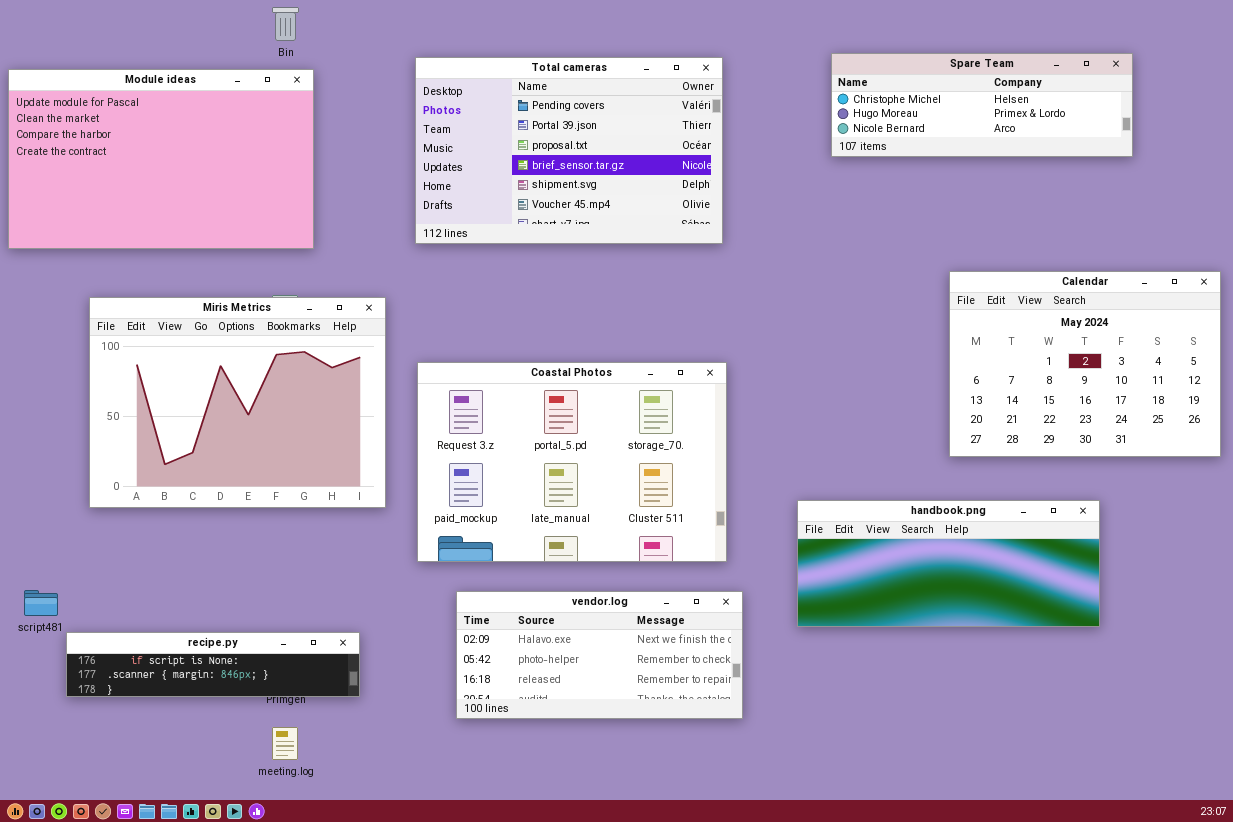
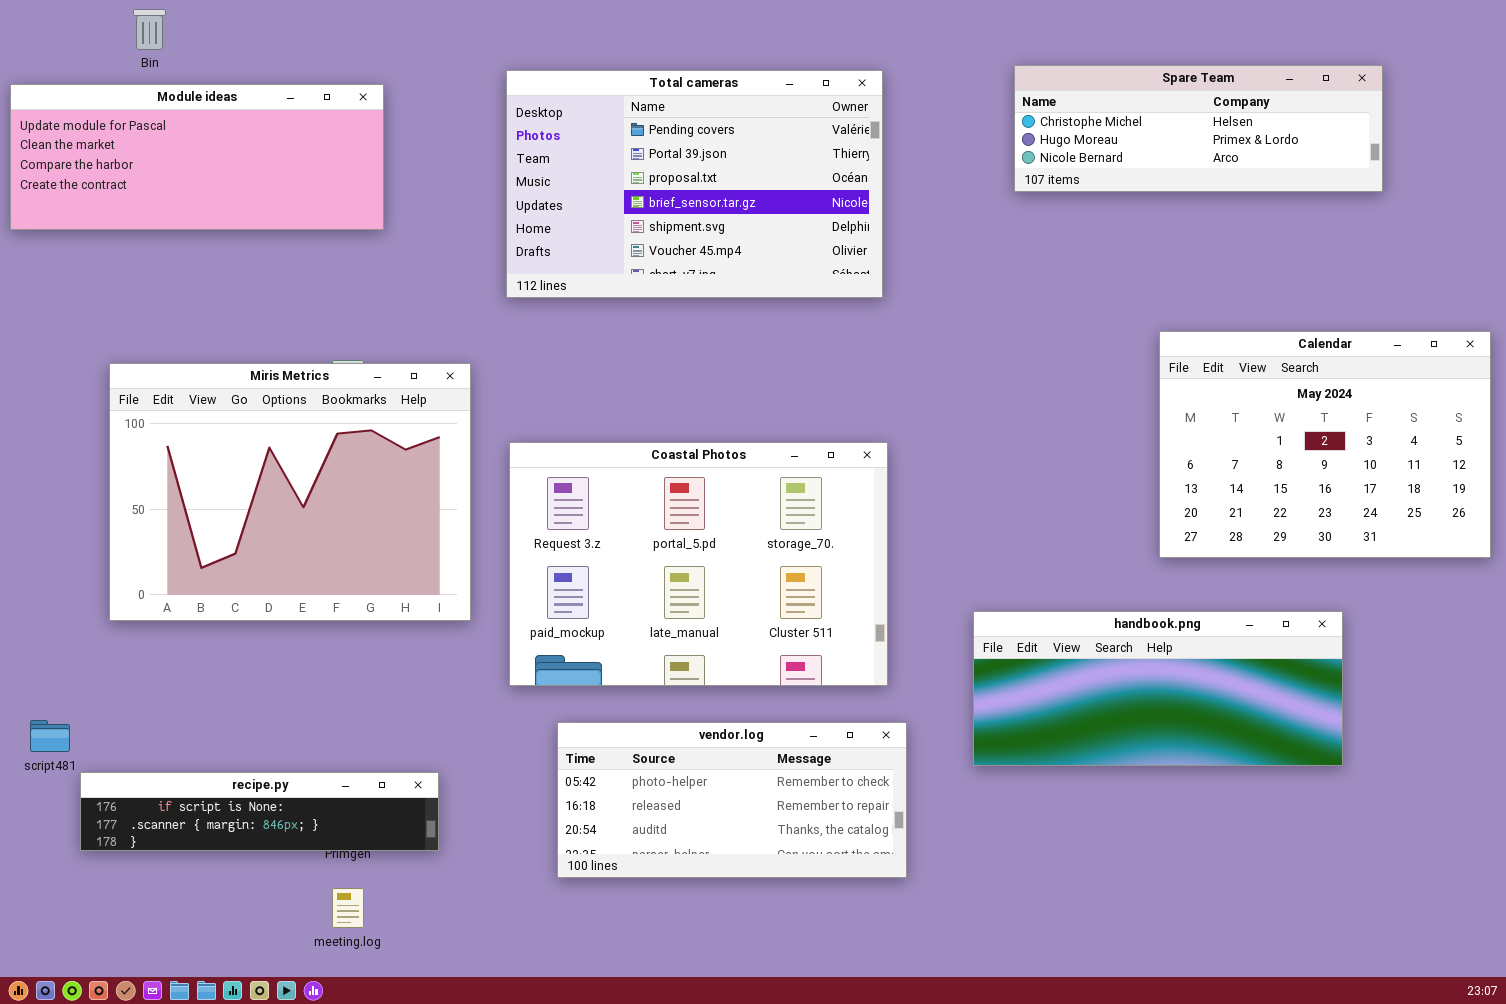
Bin: [272,7,299,41] -> [133,9,166,50], moved
Module ideas: [8,69,314,249] -> [10,84,384,230], resized
vendor.log: [456,591,743,719] -> [557,722,907,878], scrolled down 1 row

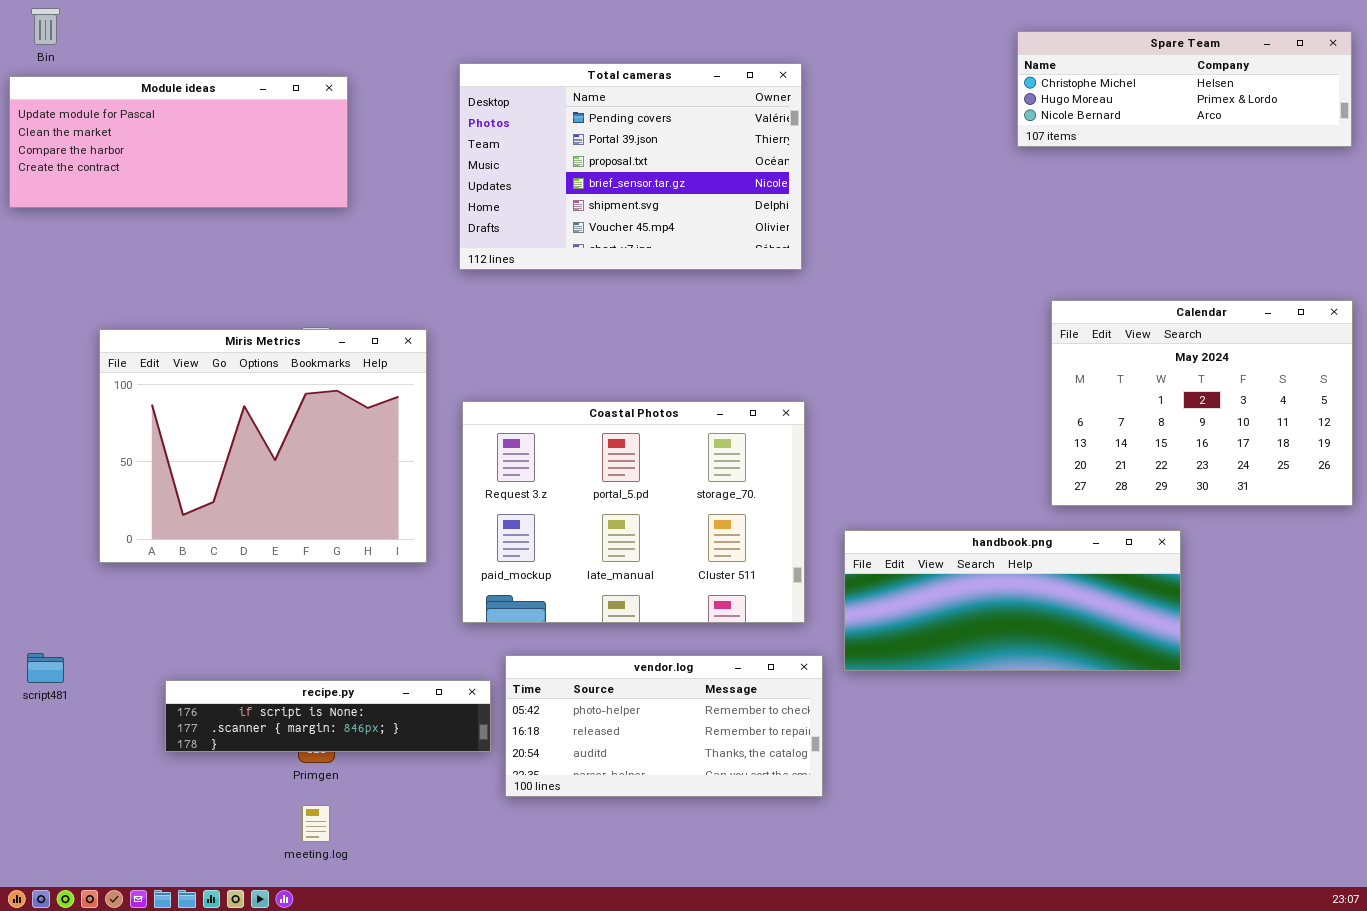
Bin: [133,9,166,50] -> [31,8,60,45], moved
Spare Team: [1014,65,1383,192] -> [1017,31,1352,147], moved
handbook.png: [973,611,1343,766] -> [844,530,1181,671], moved
recipe.py: [80,772,439,851] -> [165,680,491,752], moved

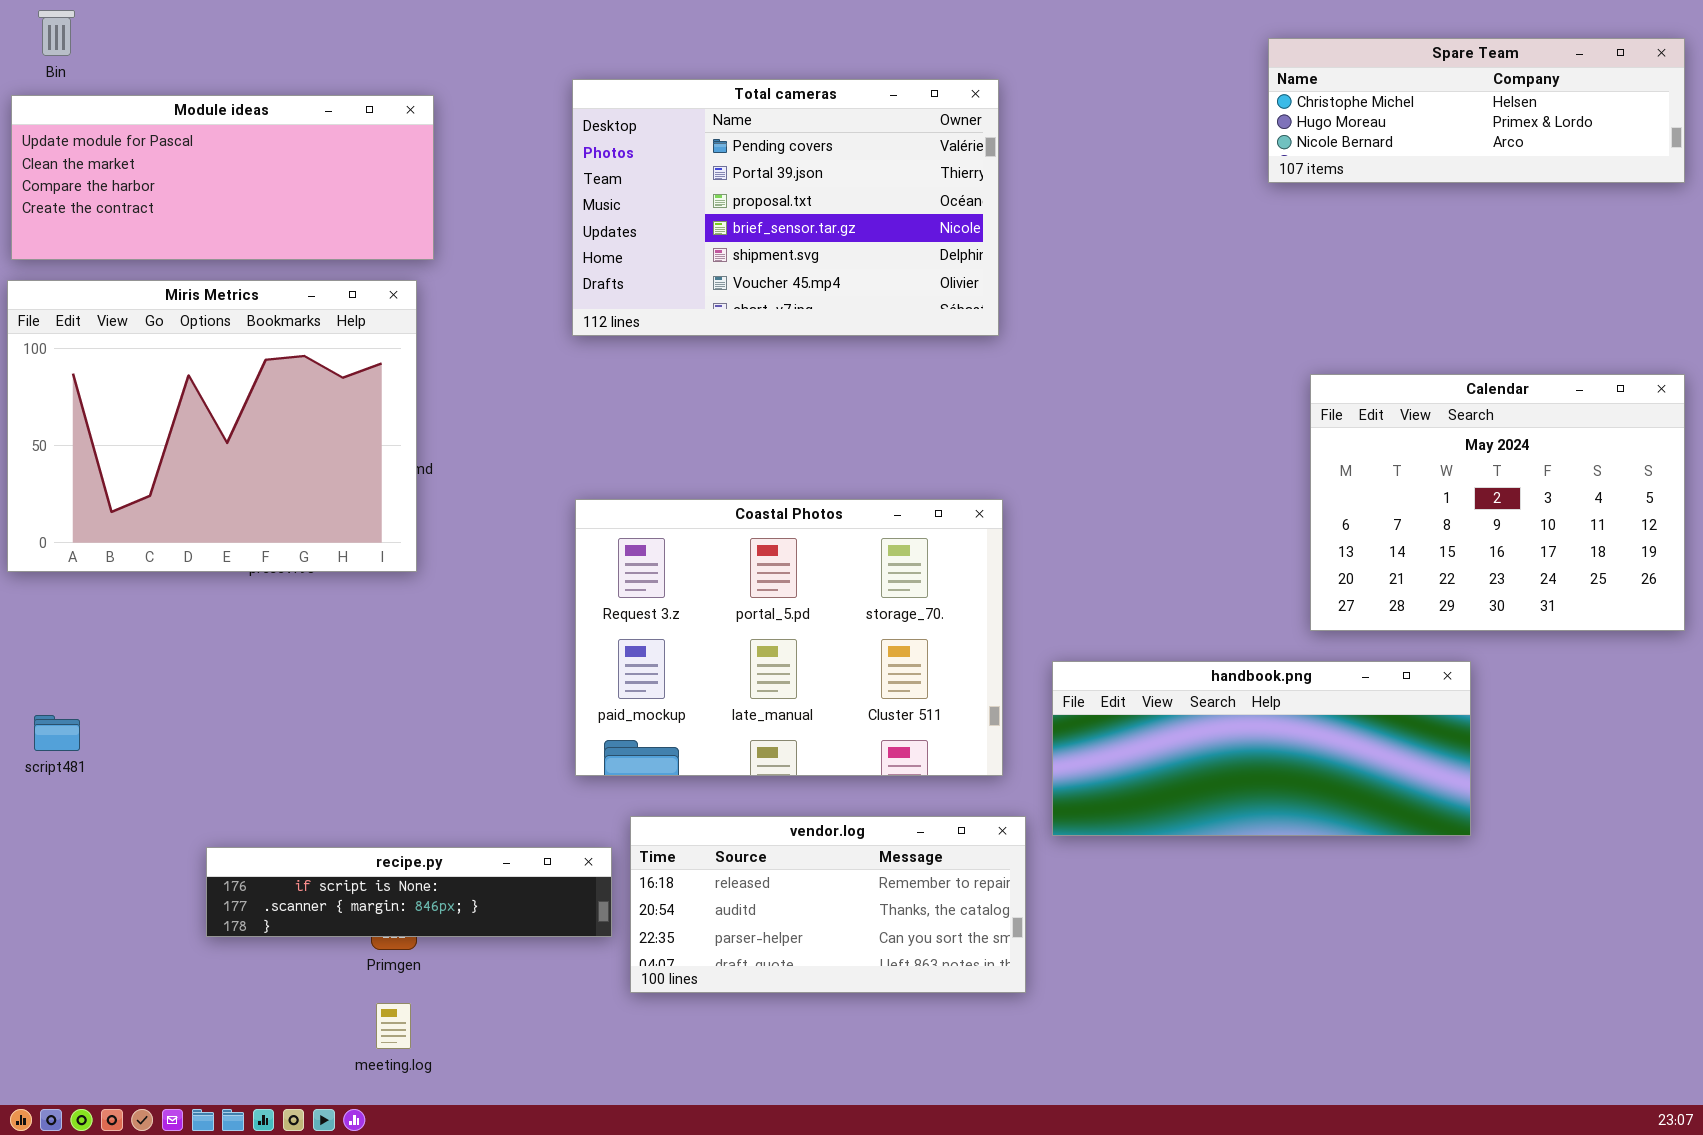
Miris Metrics: [99,329,427,563] -> [7,280,417,572], moved
script481: [27,653,64,683] -> [34,715,80,751], moved
vendor.log: [505,655,823,797] -> [630,816,1026,993], scrolled down 1 row

